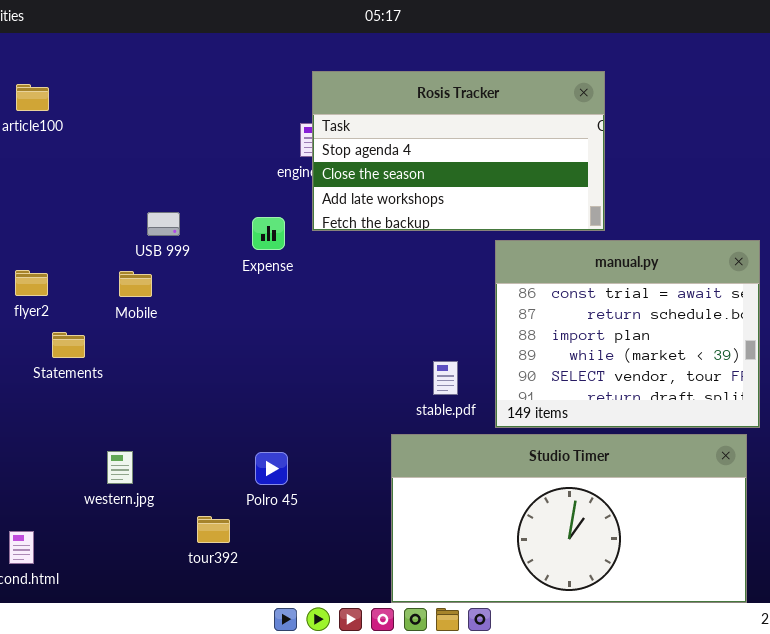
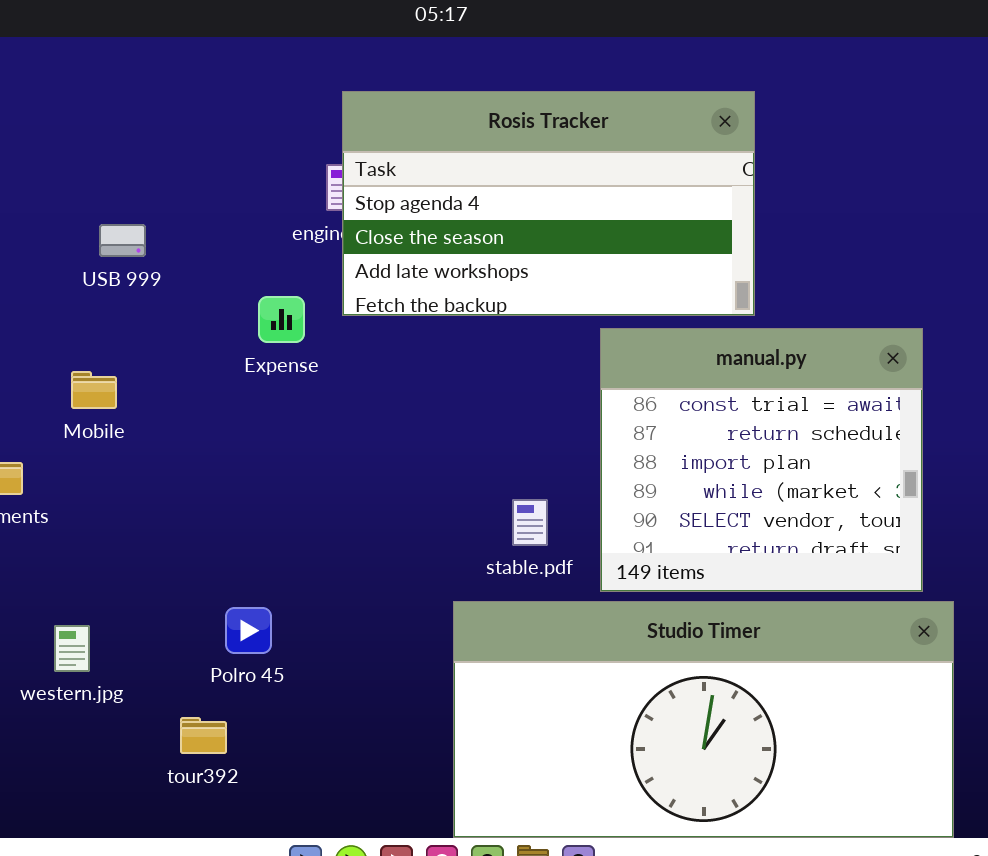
USB 999: [147,212,180,236] -> [99,224,146,257], moved
manual.py: [495,240,760,428] -> [600,328,923,592], resized
Polro 45: [255,452,288,485] -> [225,607,272,654], moved

